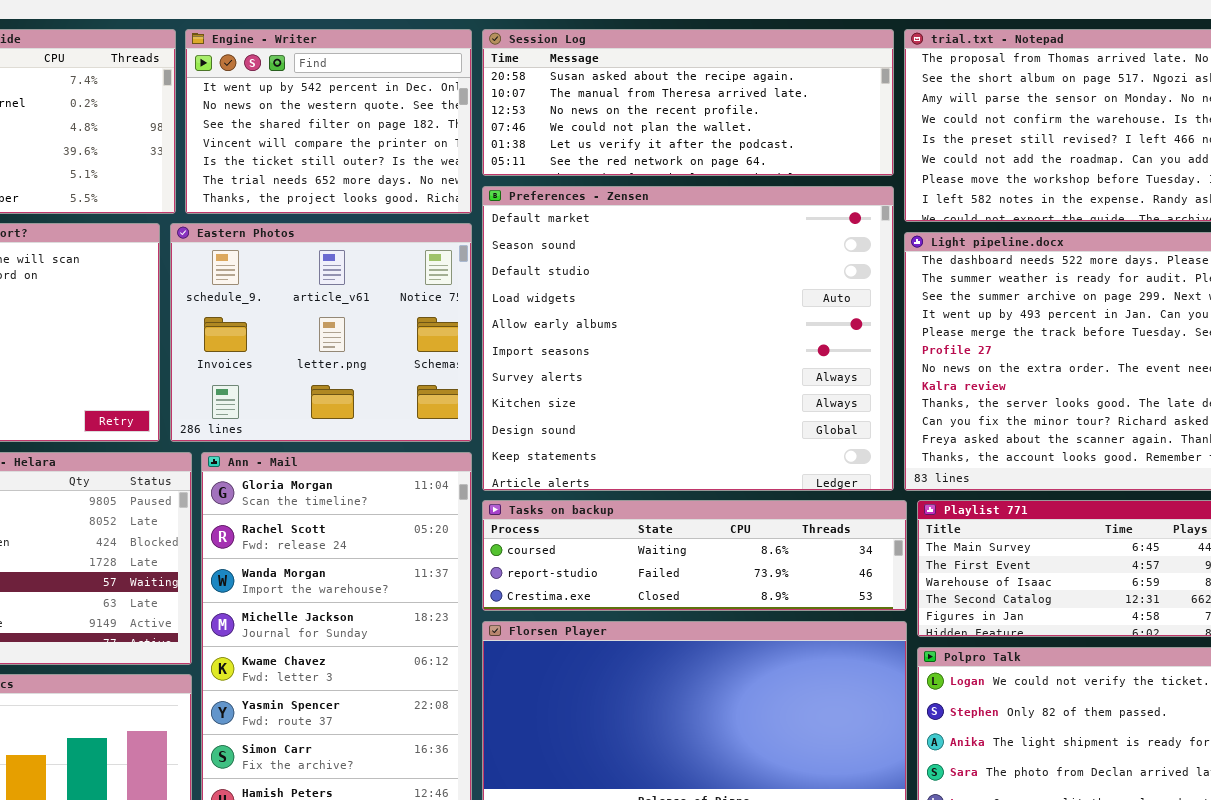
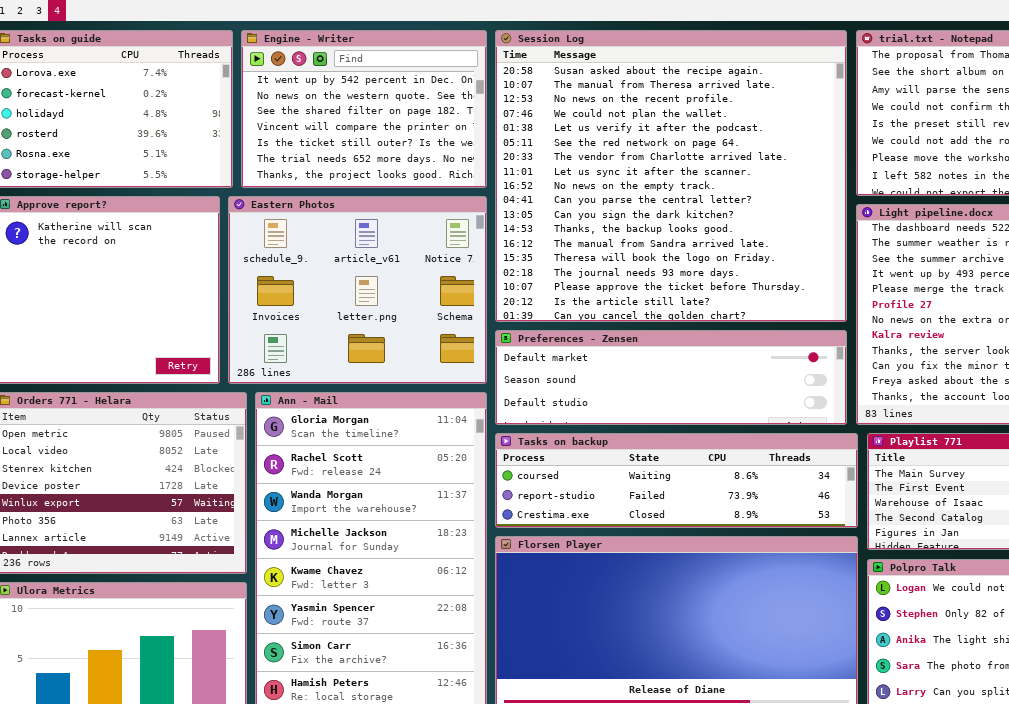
Session Log: [482,29,894,176] -> [495,30,847,322], resized
Preferences - Zensen: [482,186,894,491] -> [495,330,847,425], resized

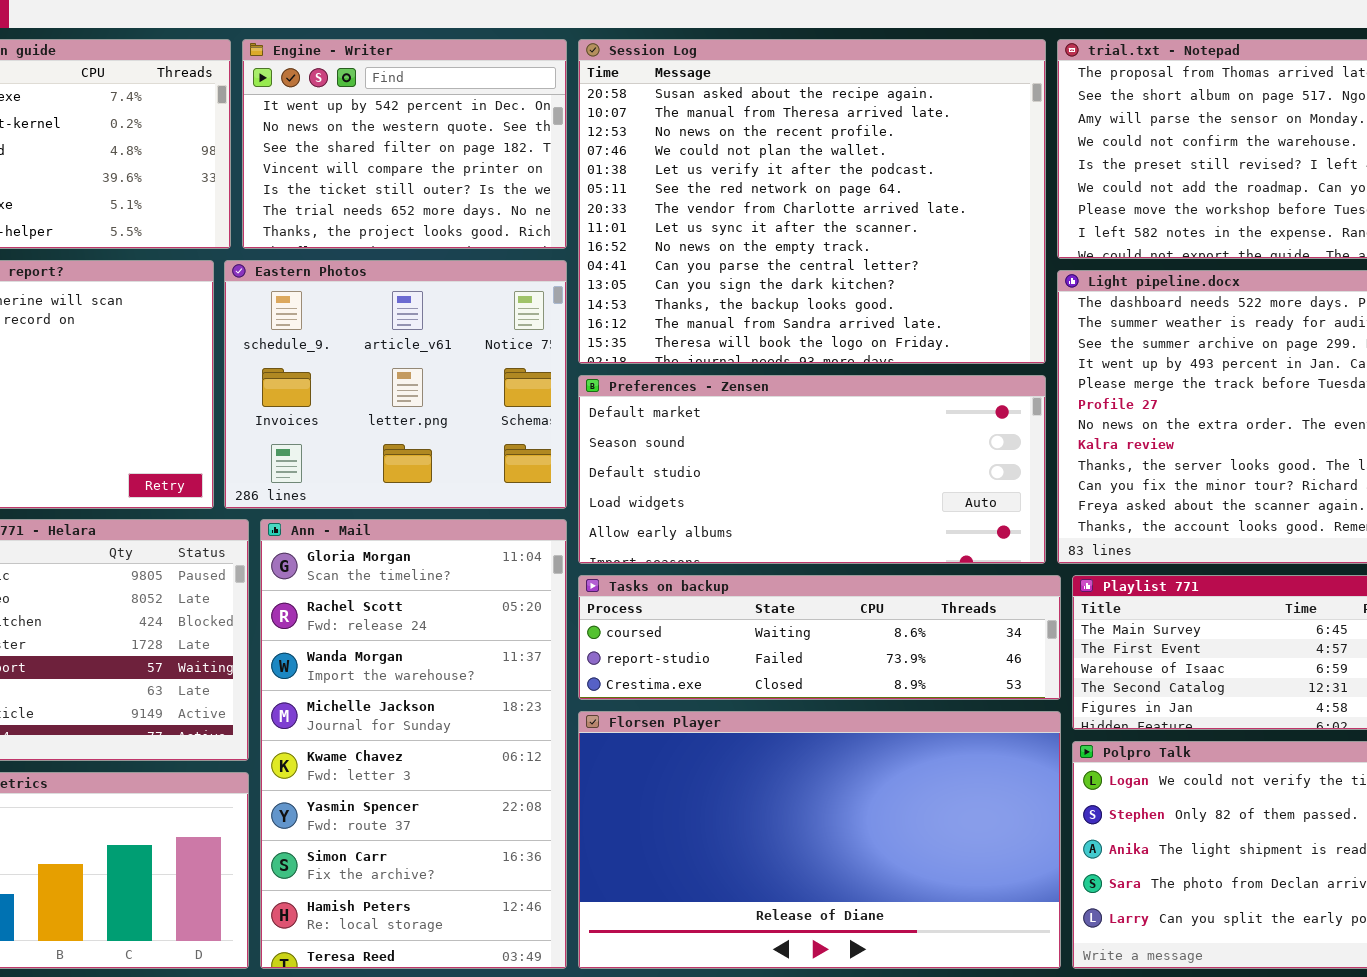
Session Log: [495,30,847,322] -> [578,39,1046,364], resized
Preferences - Zensen: [495,330,847,425] -> [578,375,1046,564], resized

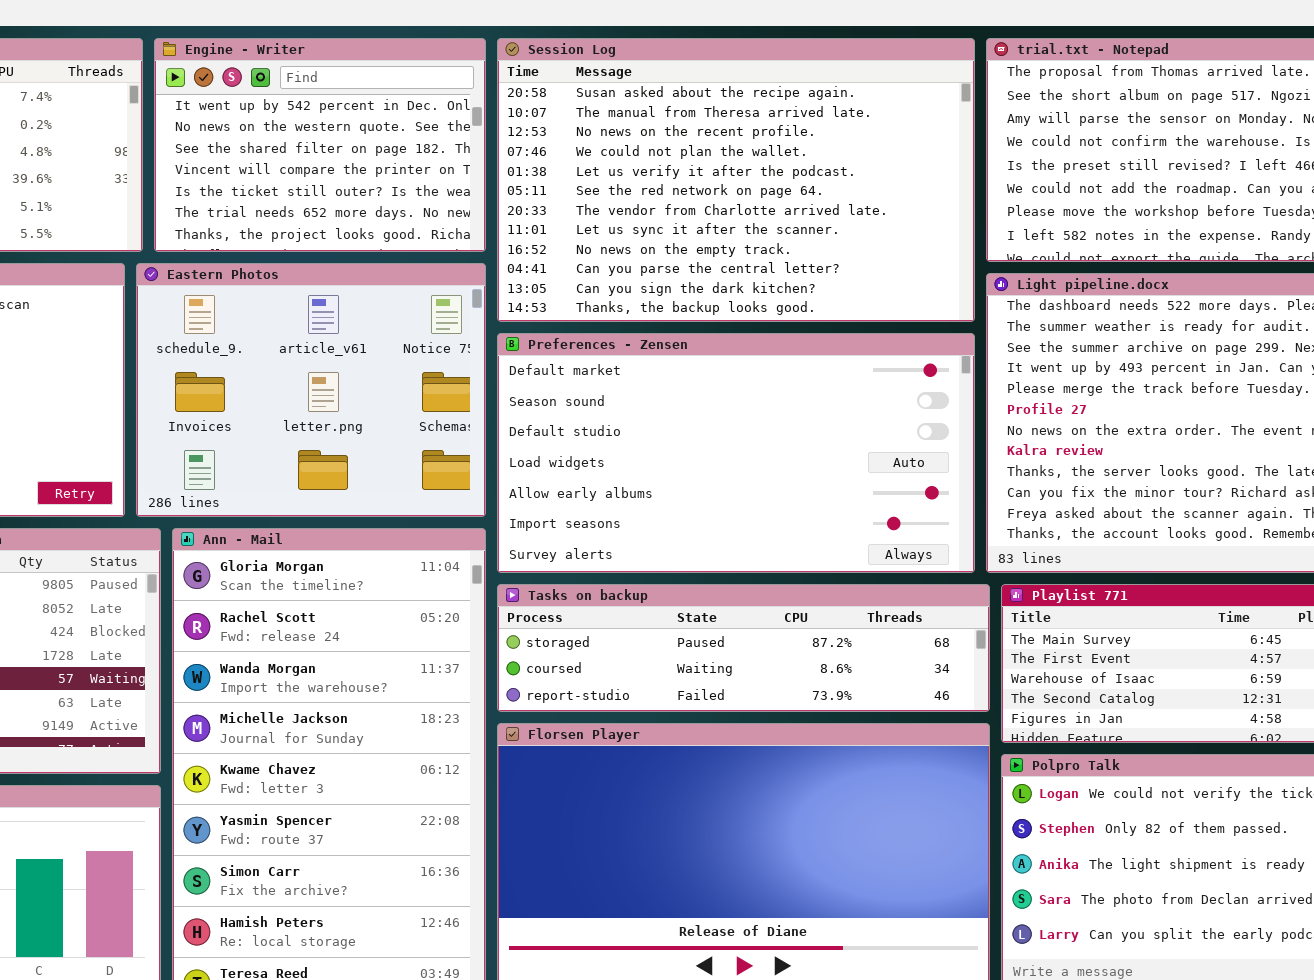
Session Log: [578,39,1046,364] -> [497,38,975,322], resized
Preferences - Zensen: [578,375,1046,564] -> [497,333,975,573], resized
Tasks on backup: [578,575,1061,700] -> [497,584,990,712], scrolled up 1 row

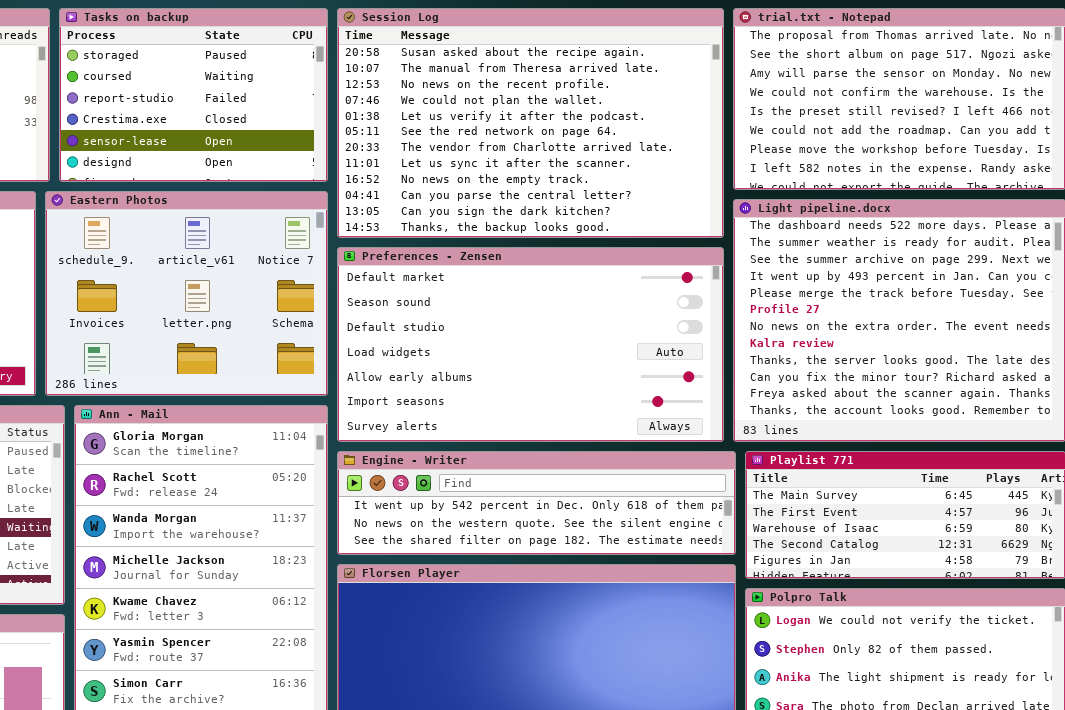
Engine - Writer: [154,38,486,252] -> [337,451,736,555], moved, resized
Tasks on backup: [497,584,990,712] -> [59,8,328,182], moved, resized

